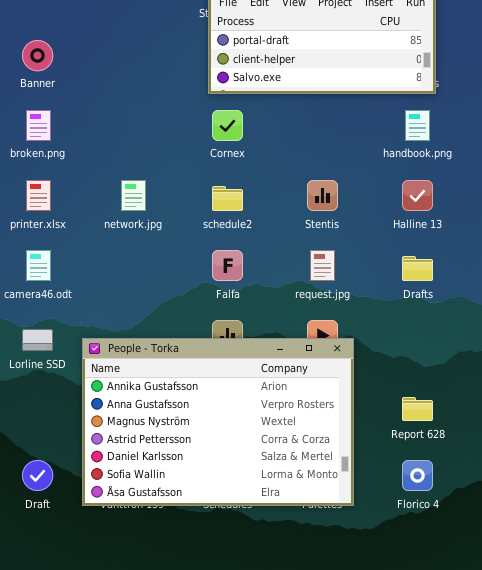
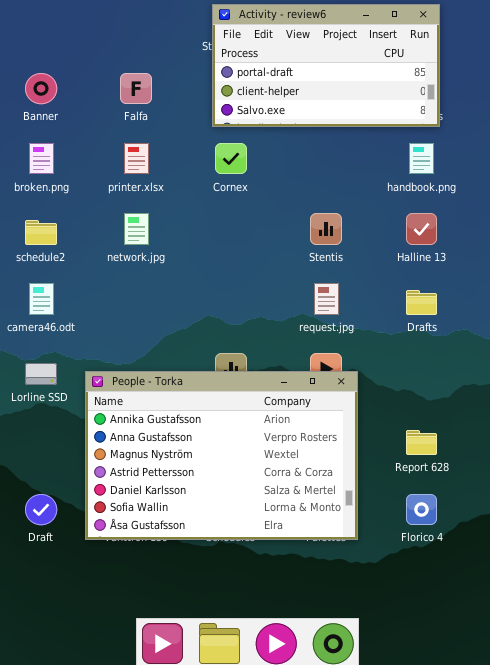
printer.xlsx: [26,180,51,211] -> [124,143,149,174], moved
schedule2: [212,186,243,211] -> [25,220,57,245], moved
Falfa: [212,250,243,281] -> [120,73,152,104], moved

